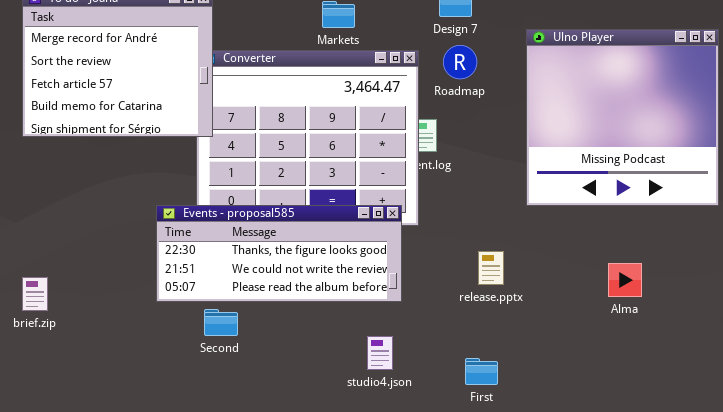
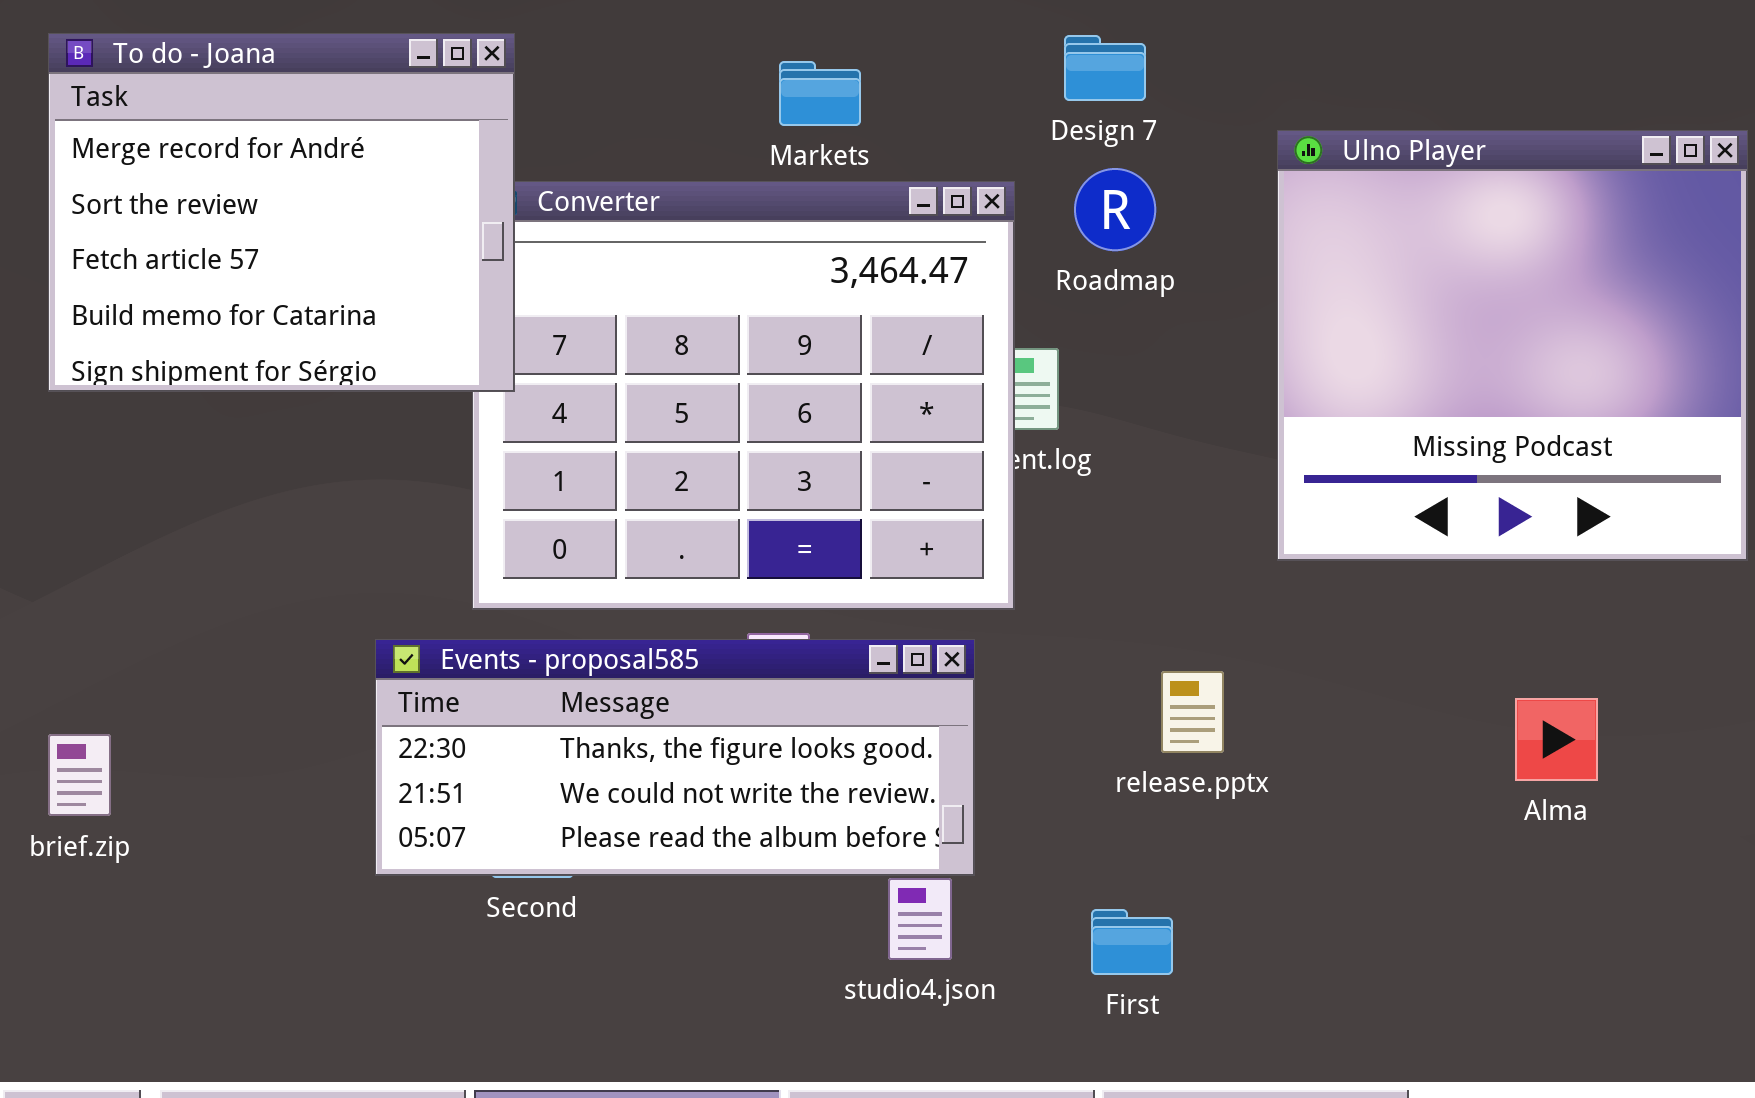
Events - proposal585: [156,205,402,302] -> [375,639,975,876], moved
Alma: [608,263,642,297] -> [1515,698,1598,781], moved
First: [465,358,498,385] -> [1091,909,1173,975], moved

